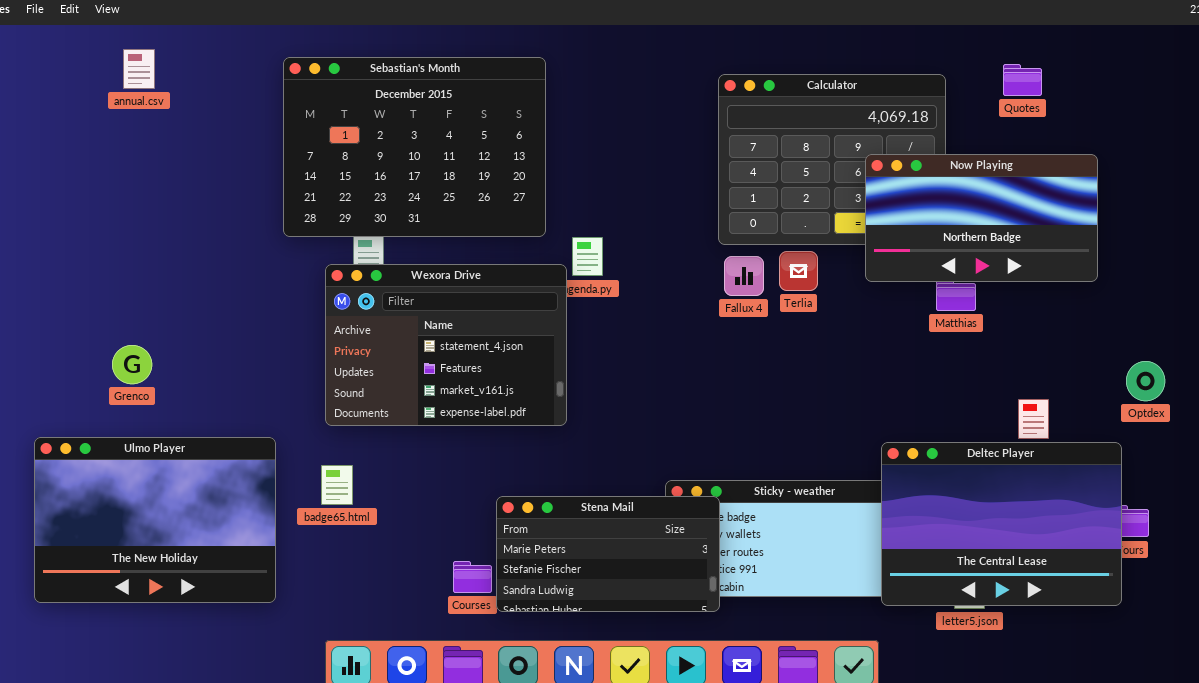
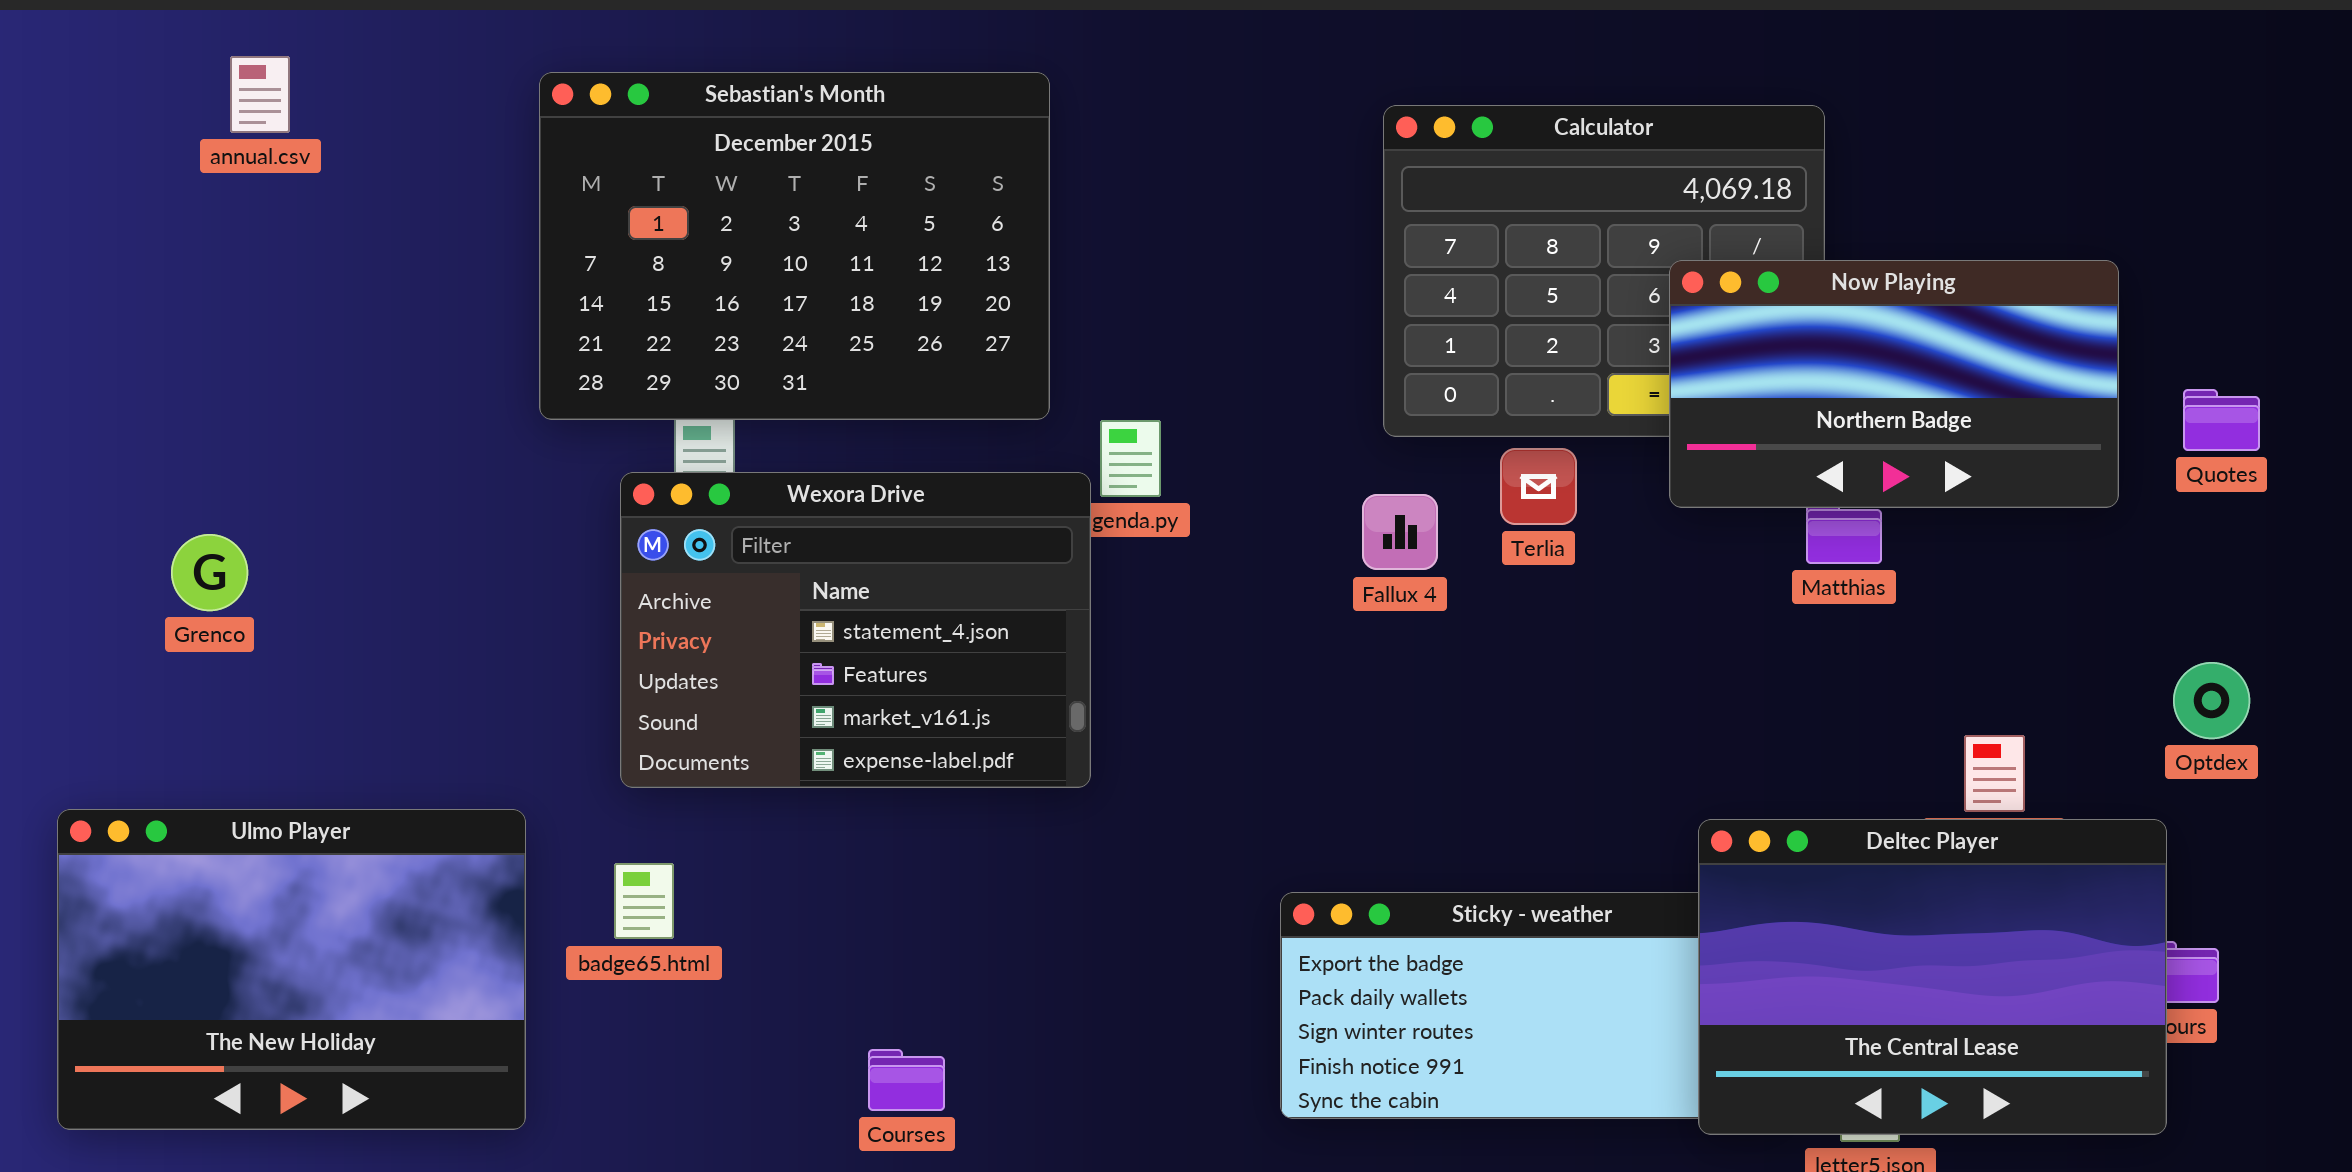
Quotes: [1003,64,1042,96] -> [2183,389,2260,451], moved
Fallux 4: [724,256,764,296] -> [1362,494,1438,570], moved
Grenco: [112,345,152,384] -> [171,534,248,611], moved
Stena Mail: [496,496,720,612] -> none, closed

